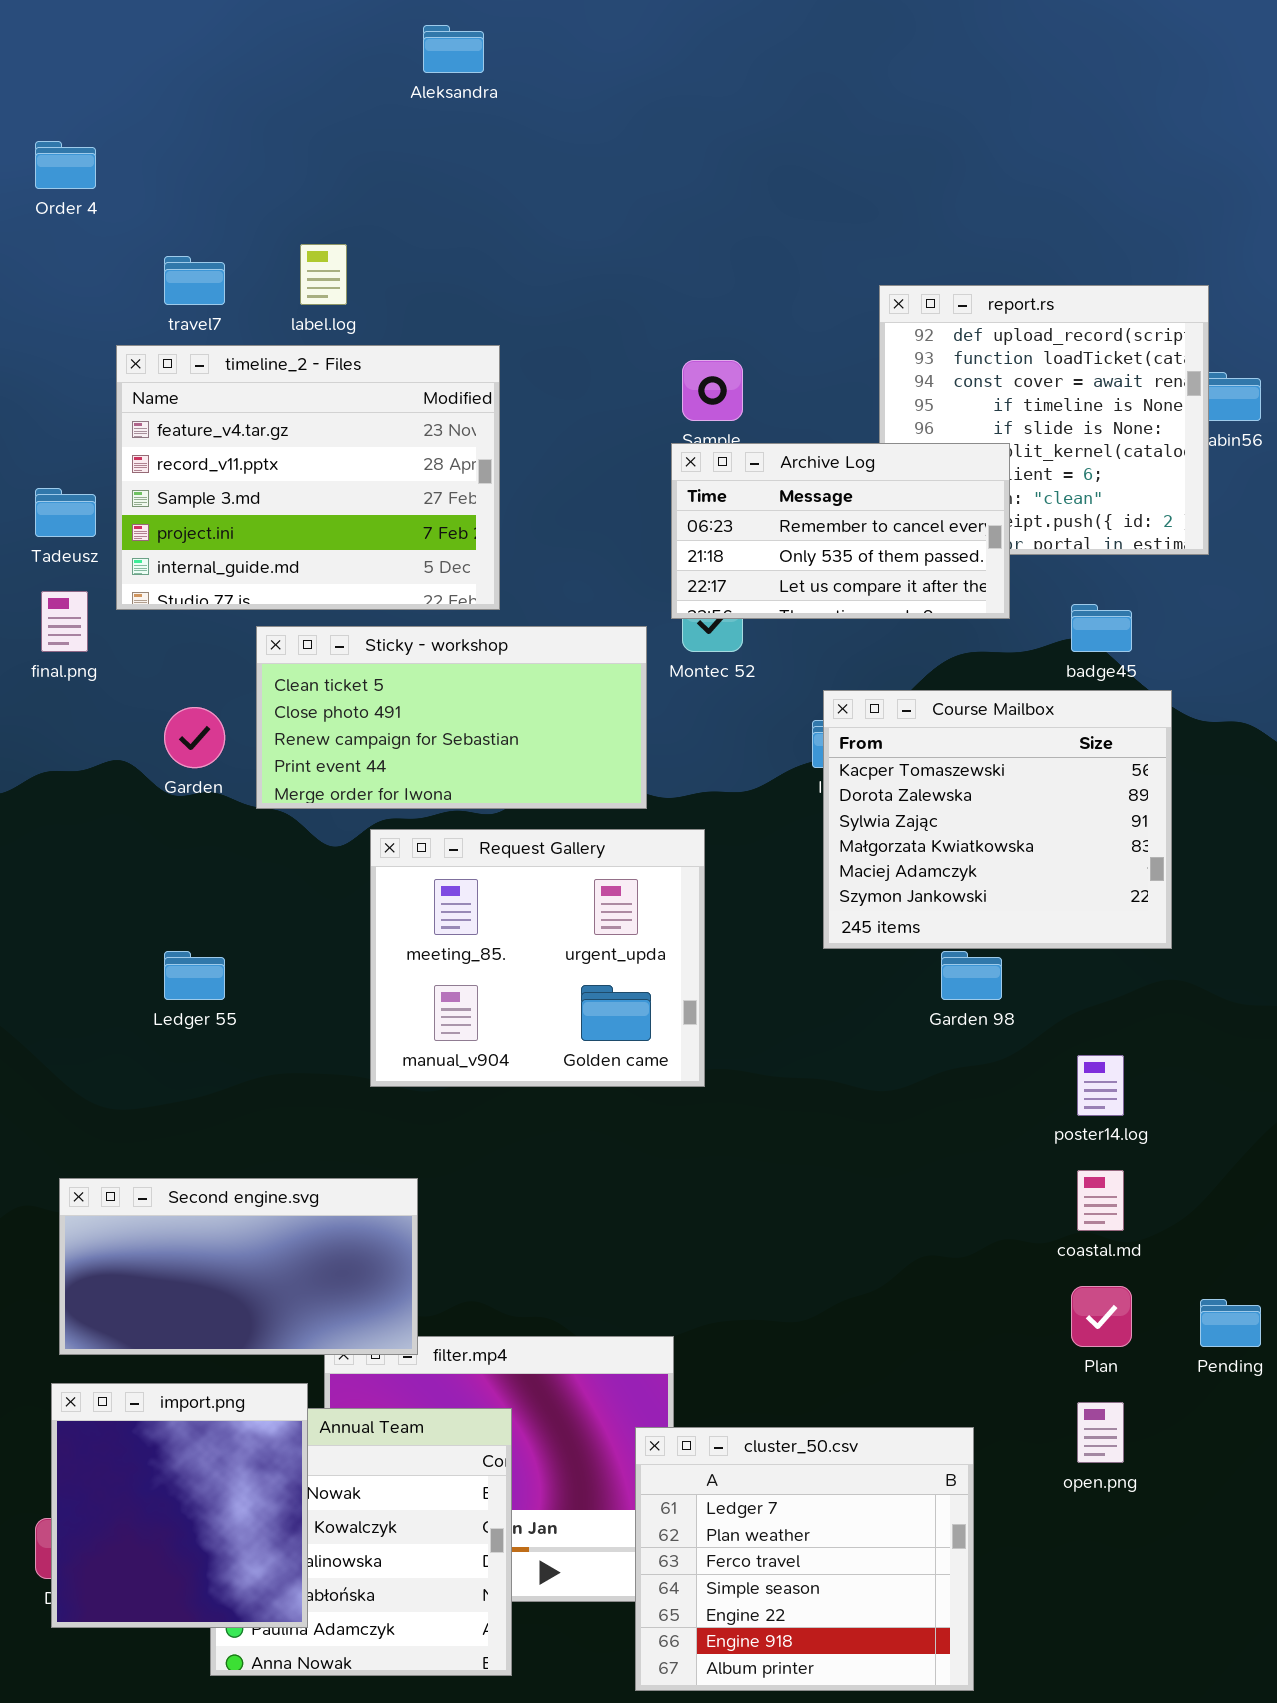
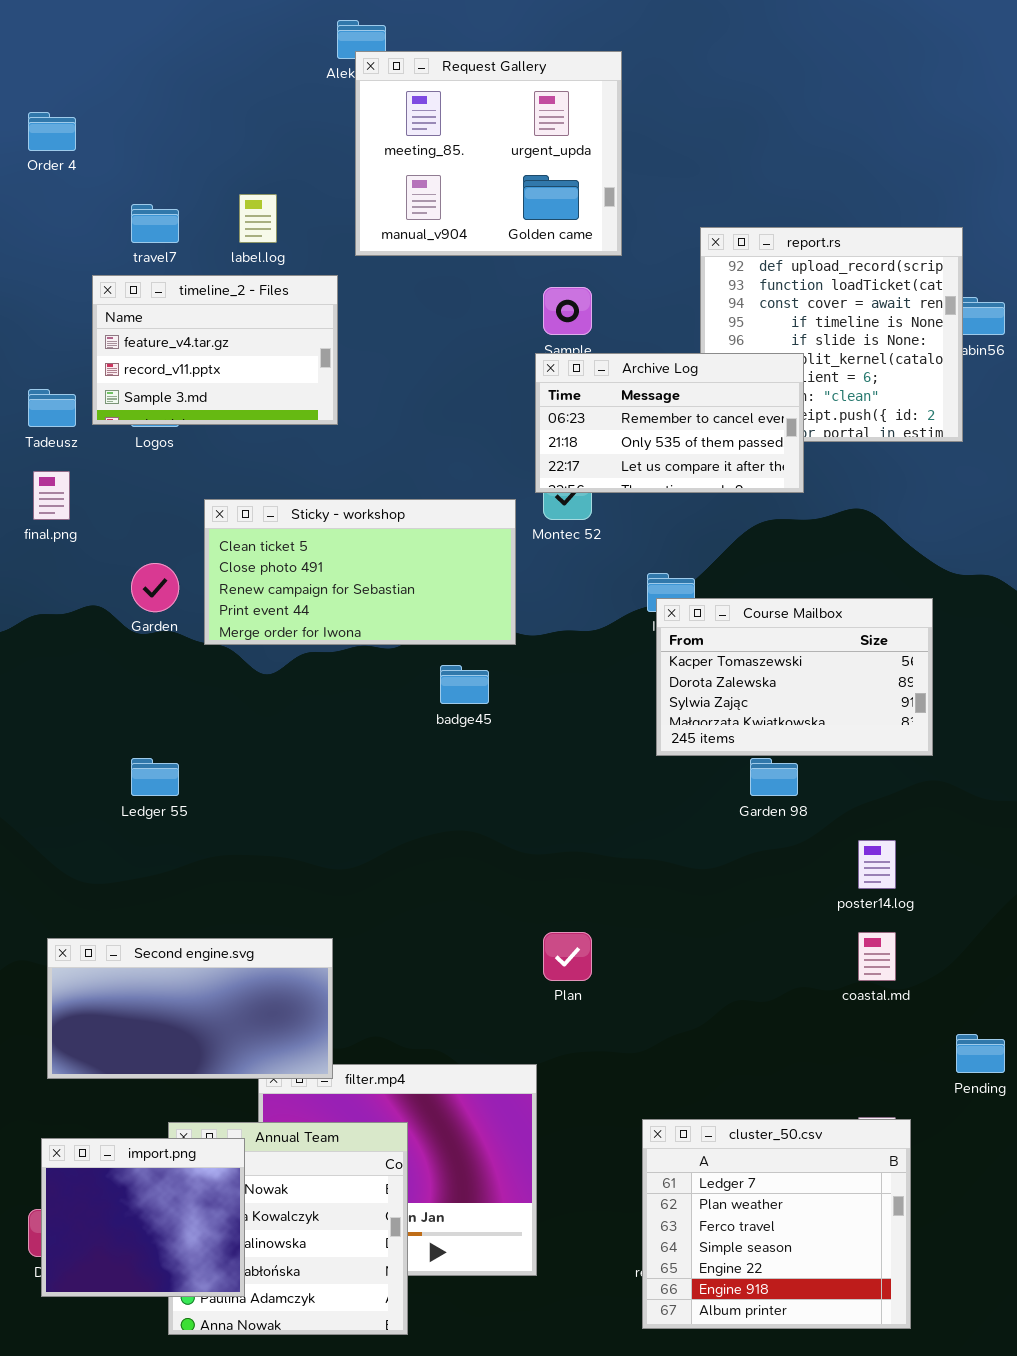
timeline_2 - Files: [116,345,500,610] -> [92,275,338,425], resized
badge45: [1071,604,1132,652] -> [440,665,489,704], moved
Course Mailbox: [823,690,1172,949] -> [656,598,933,756], resized
Request Gallery: [370,829,705,1087] -> [355,51,622,256], moved
Plan: [1071,1286,1132,1347] -> [543,932,592,981], moved
import.png: [51,1383,308,1628] -> [41,1138,245,1297], resized
cluster_50.csv: [635,1427,974,1691] -> [642,1119,911,1329], moved

